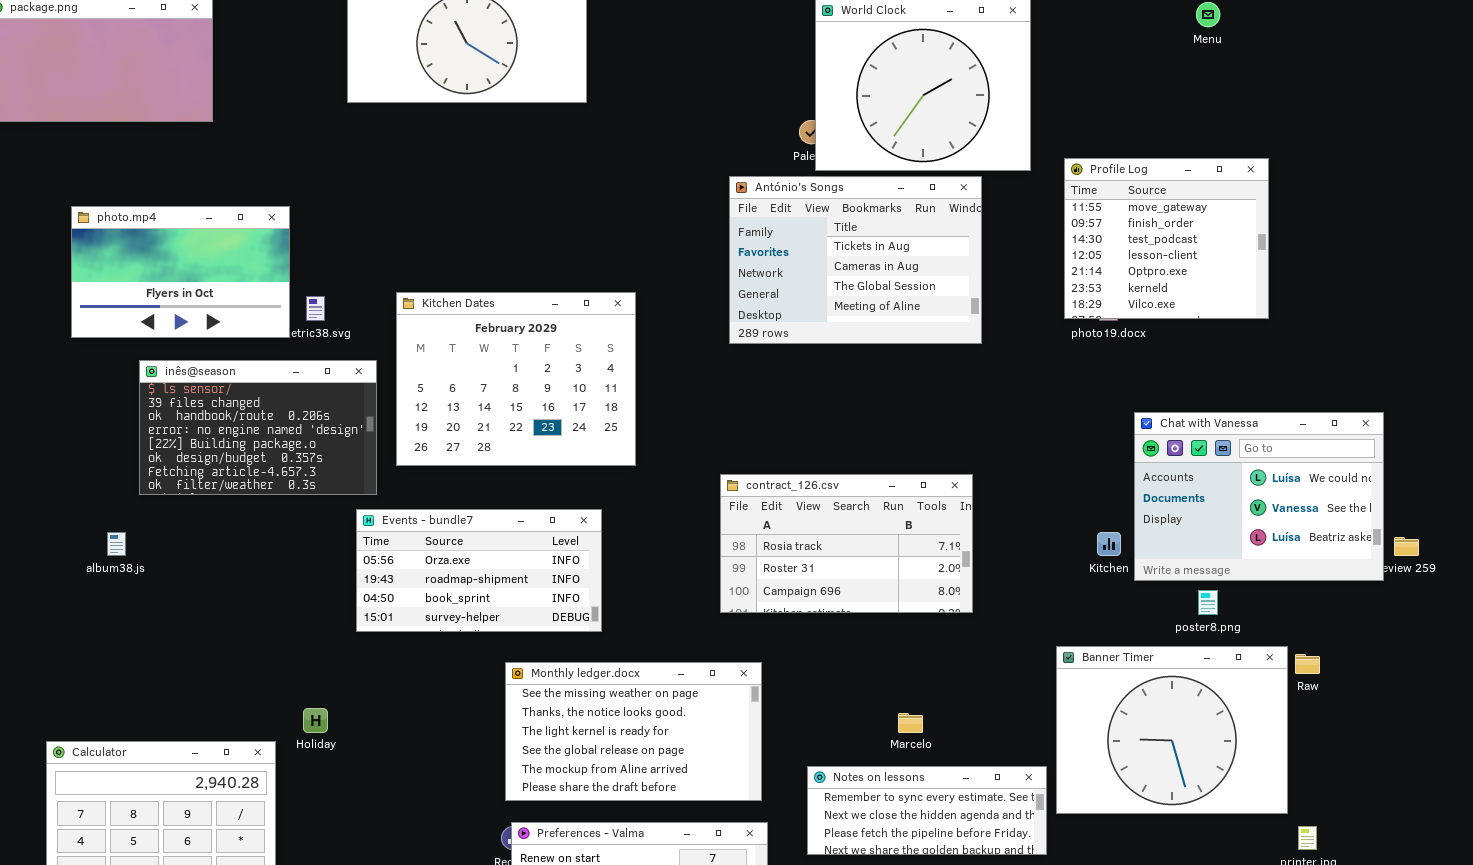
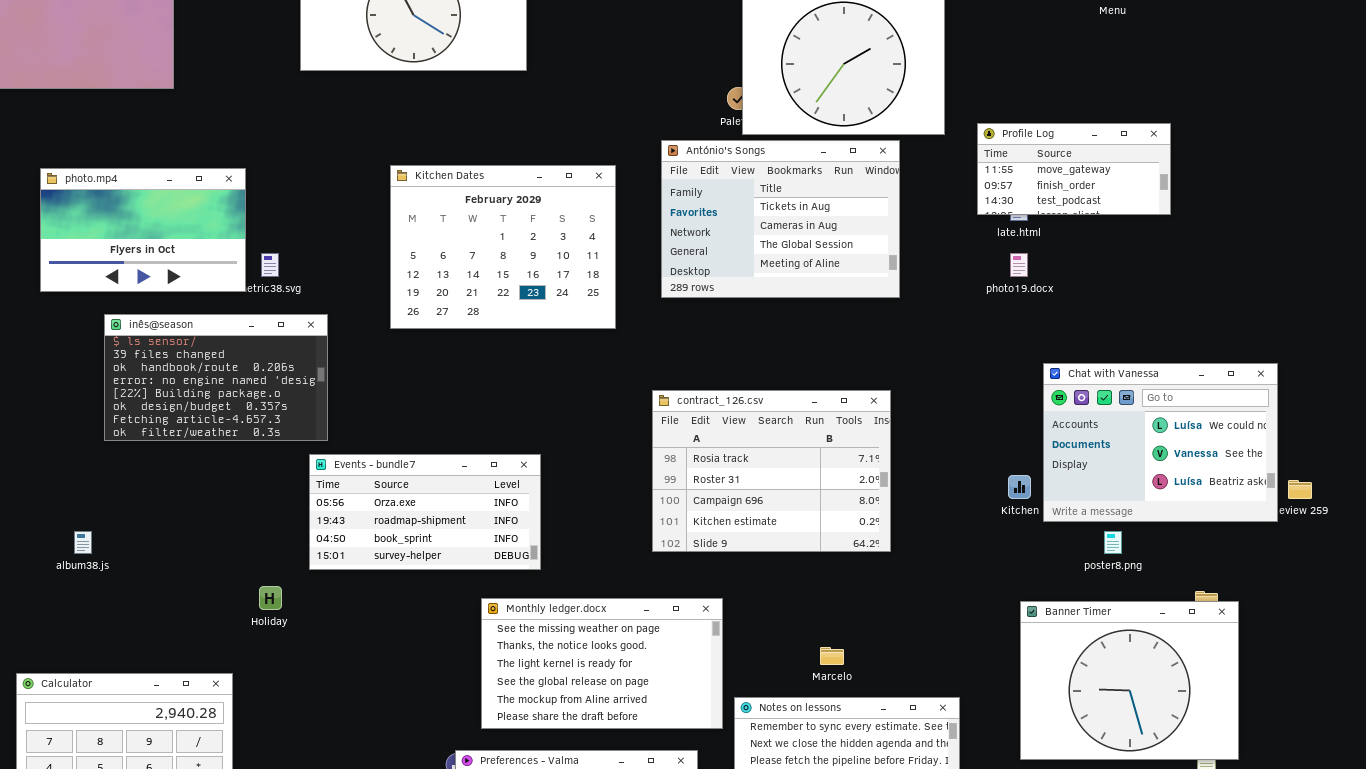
Profile Log: [1064,158,1269,319] -> [977,123,1171,215], resized
Kitchen Dates: [396,292,636,466] -> [390,165,616,329], moved
contract_126.csv: [720,474,973,613] -> [652,390,891,552], resized
album38.js: [107,532,126,556] -> [74,531,92,554], moved
Banner Timer: [1056,646,1288,814] -> [1020,601,1239,760], moved
Monthly ledger.docx: [505,662,762,801] -> [481,598,723,729], moved
Holiday: [303,708,328,733] -> [259,586,282,610], moved

